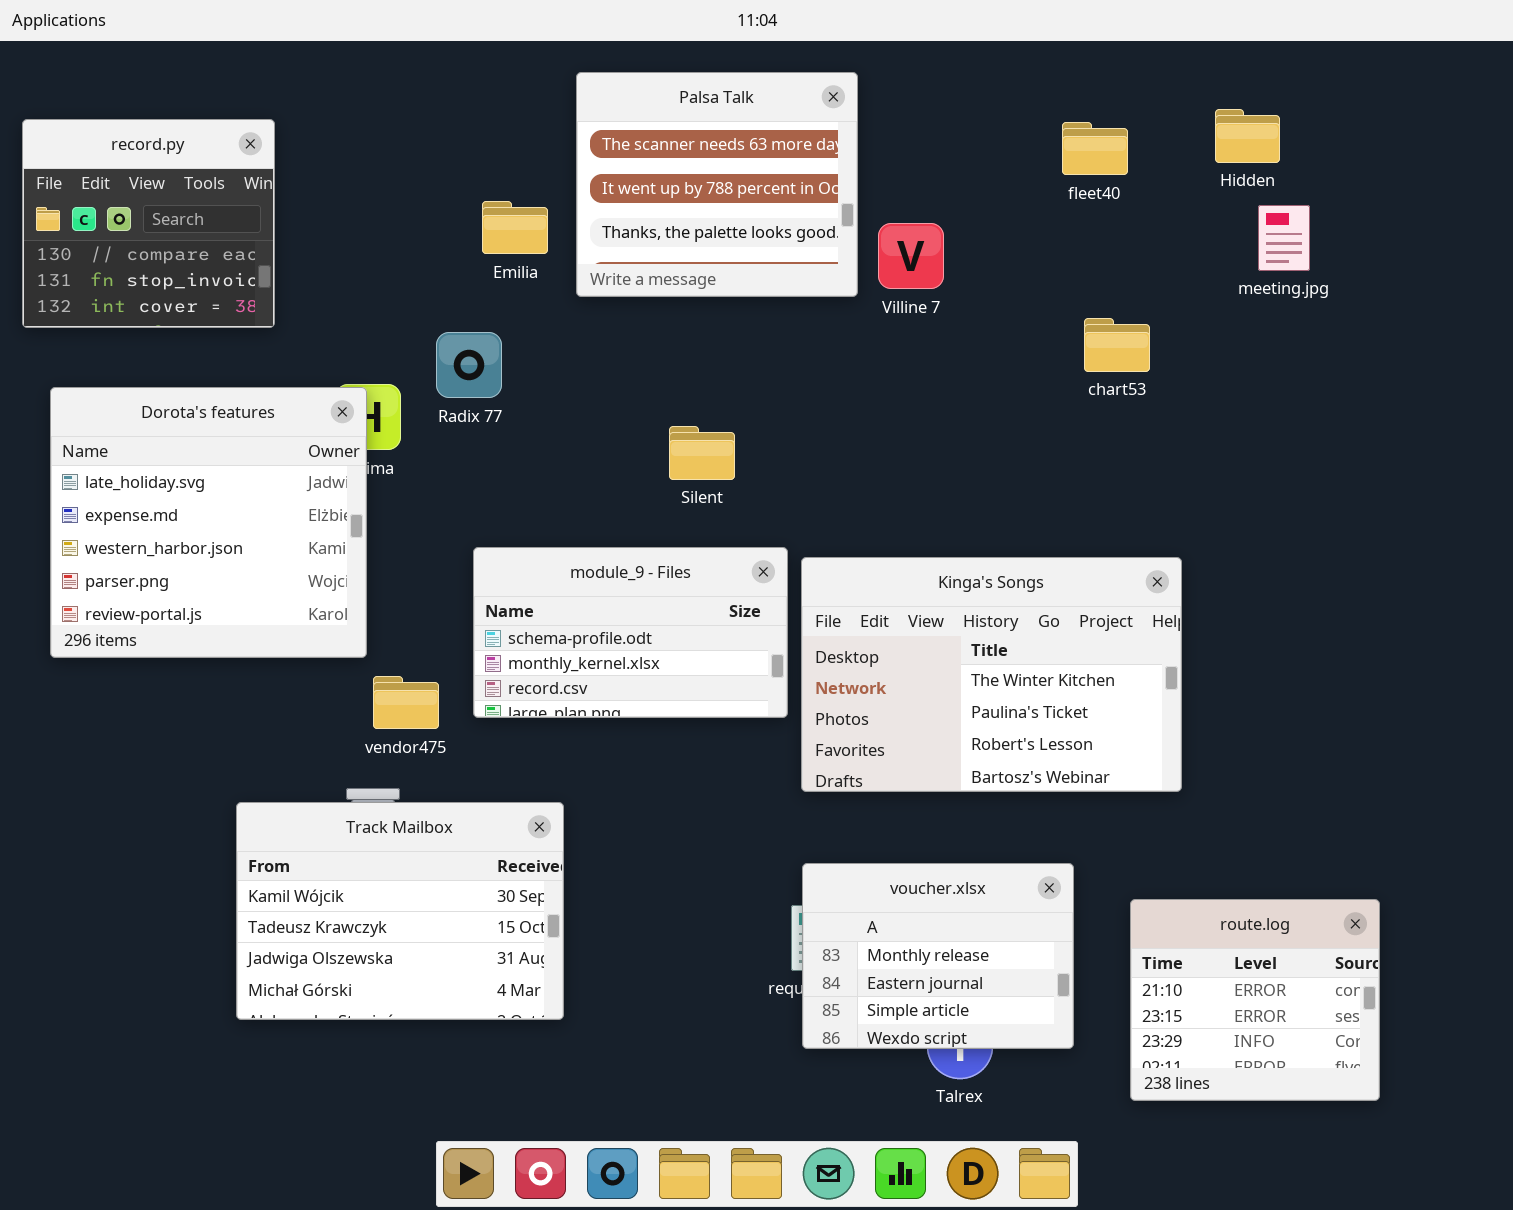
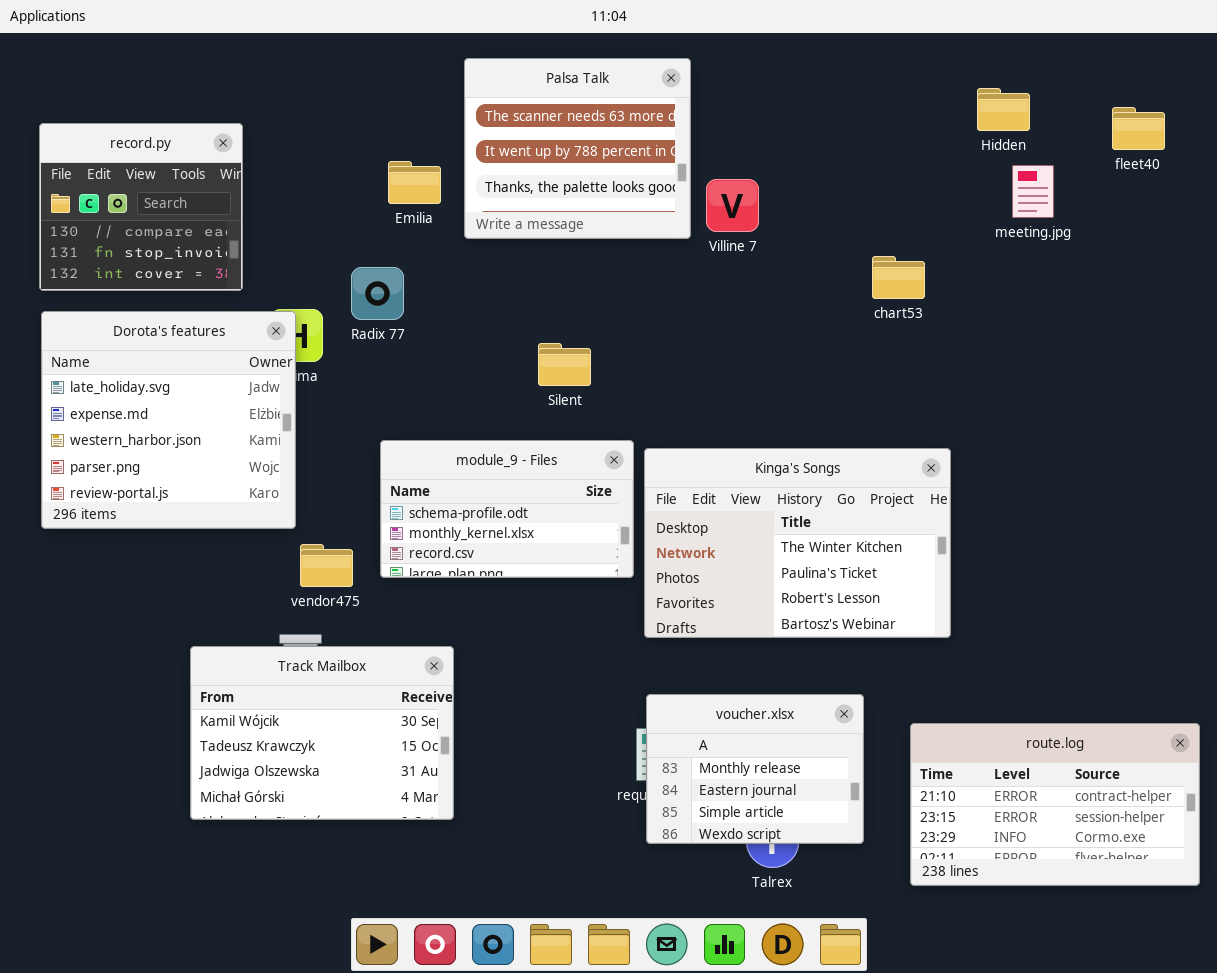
record.py: [22,119,275,328] -> [39,123,243,291], moved
fleet40: [1062,122,1128,175] -> [1112,107,1165,150], moved
route.log: [1130,899,1380,1101] -> [910,723,1200,886], resized

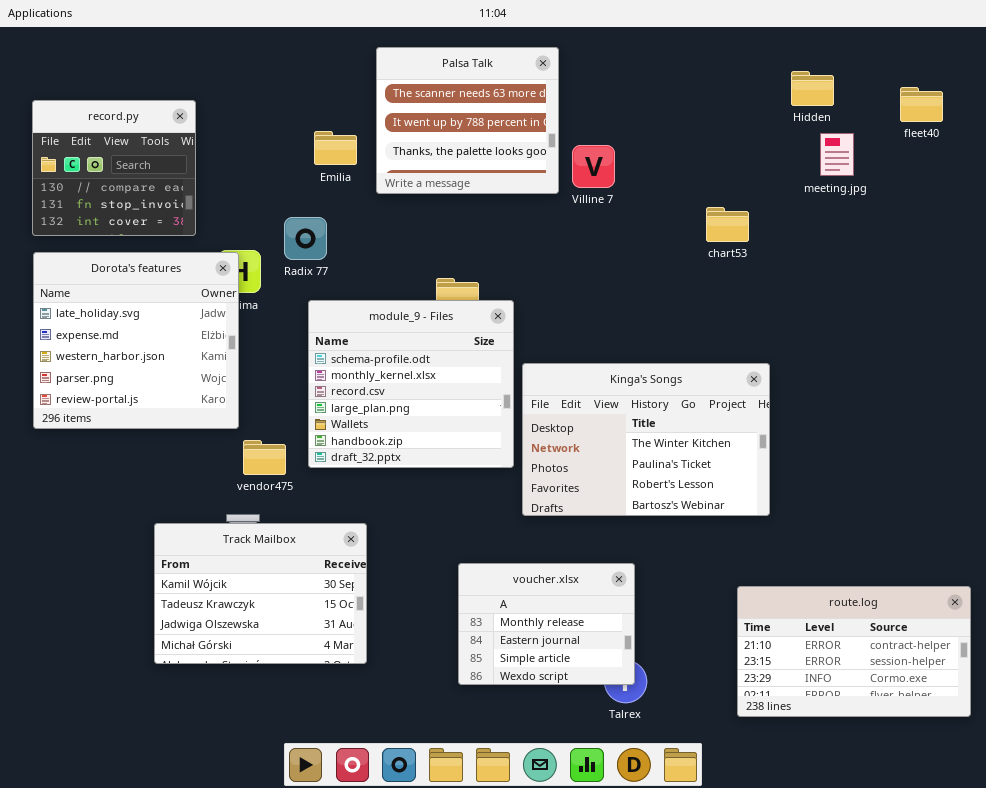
module_9 - Files: [380,440,634,578] -> [308,300,514,468], resized
voucher.xlsx: [646,694,864,844] -> [458,563,635,685], moved

